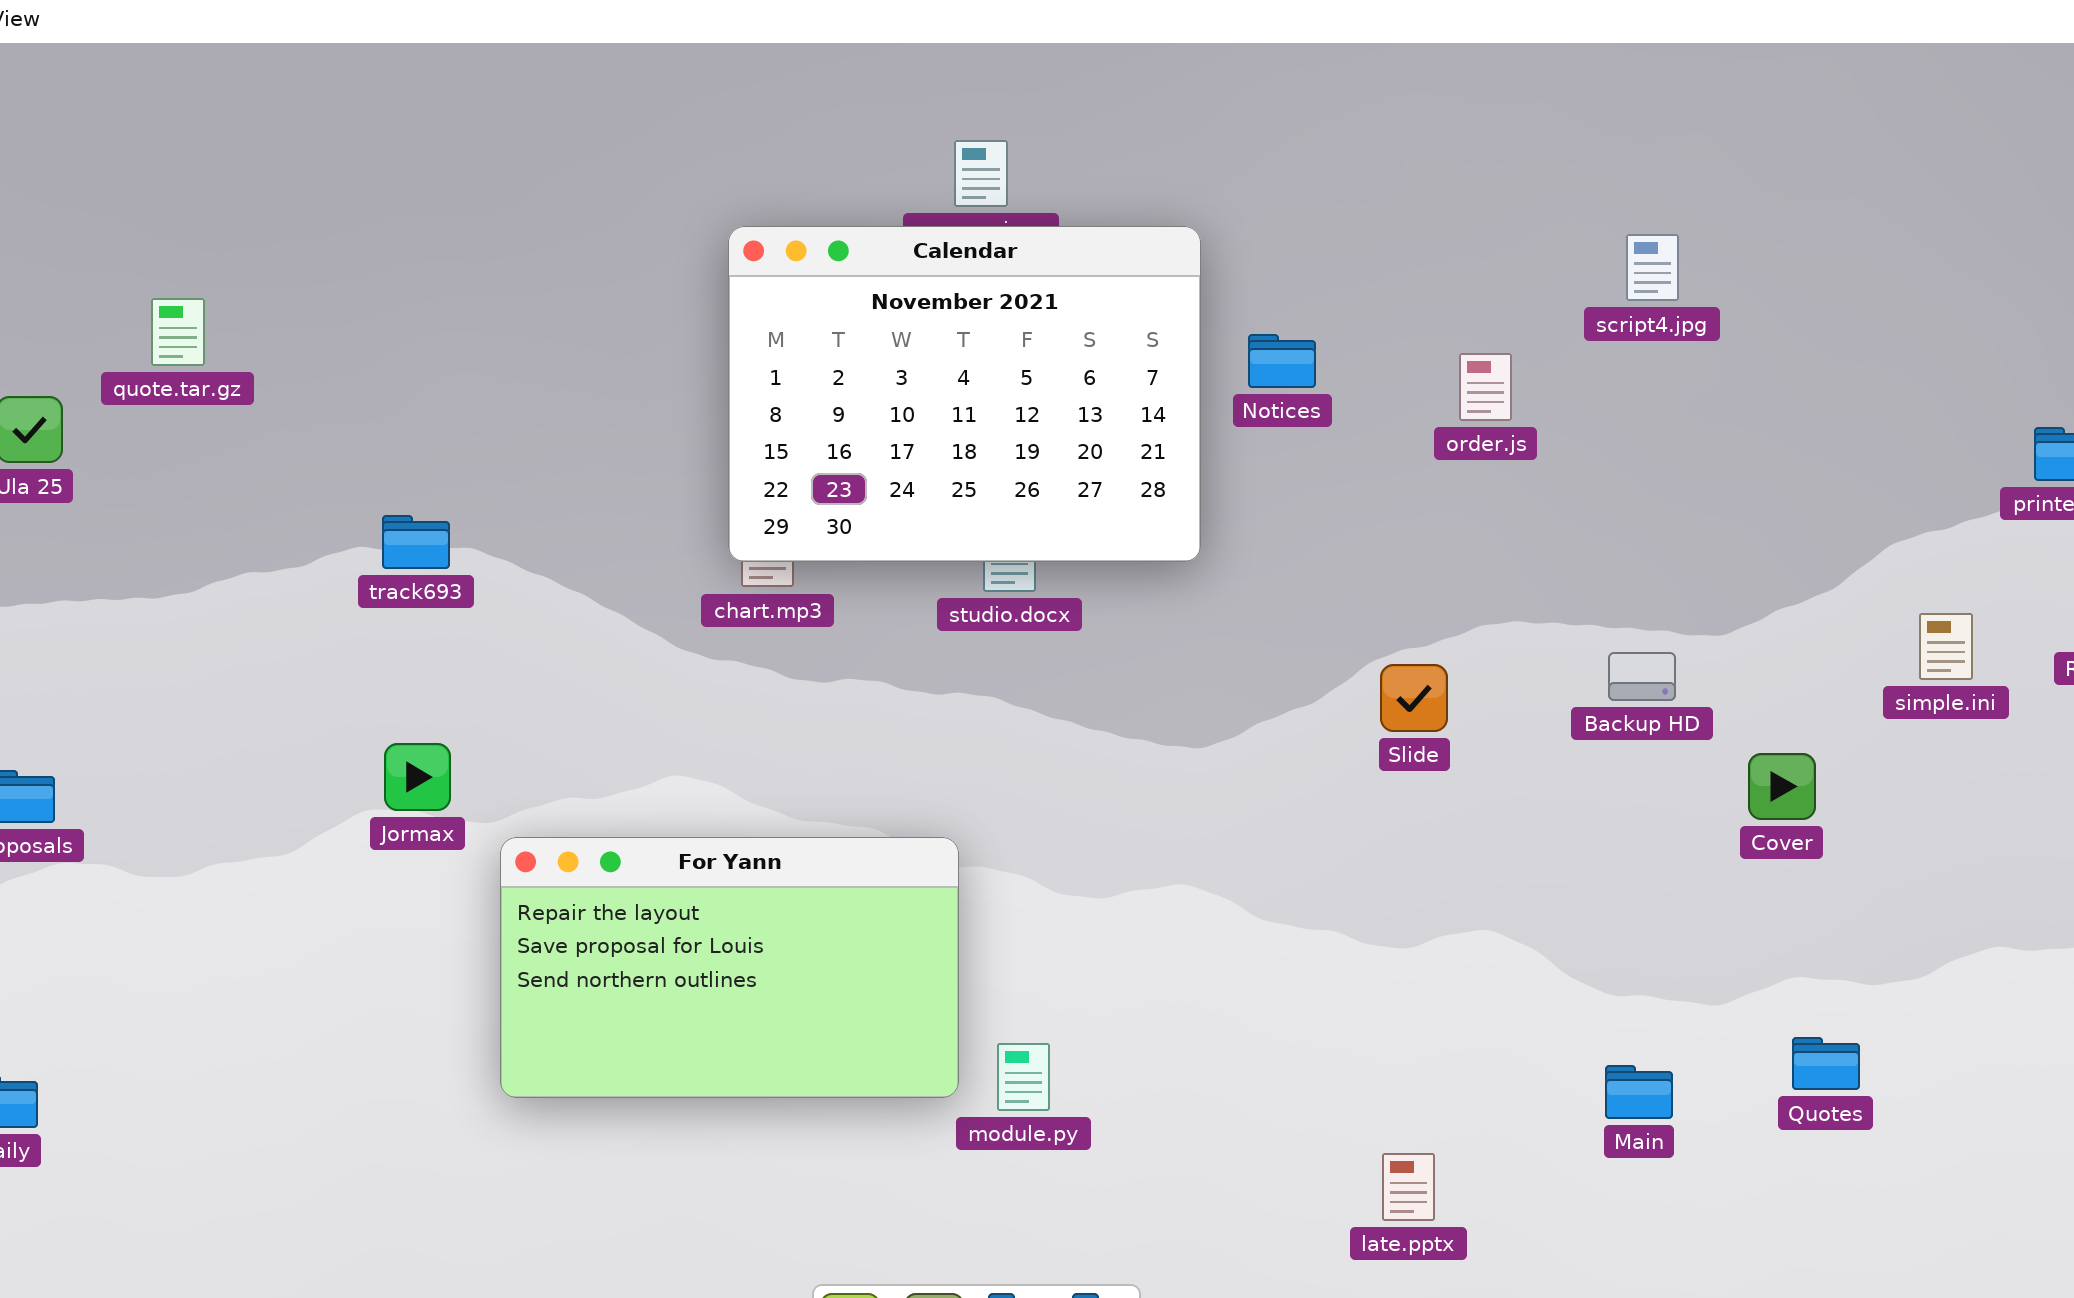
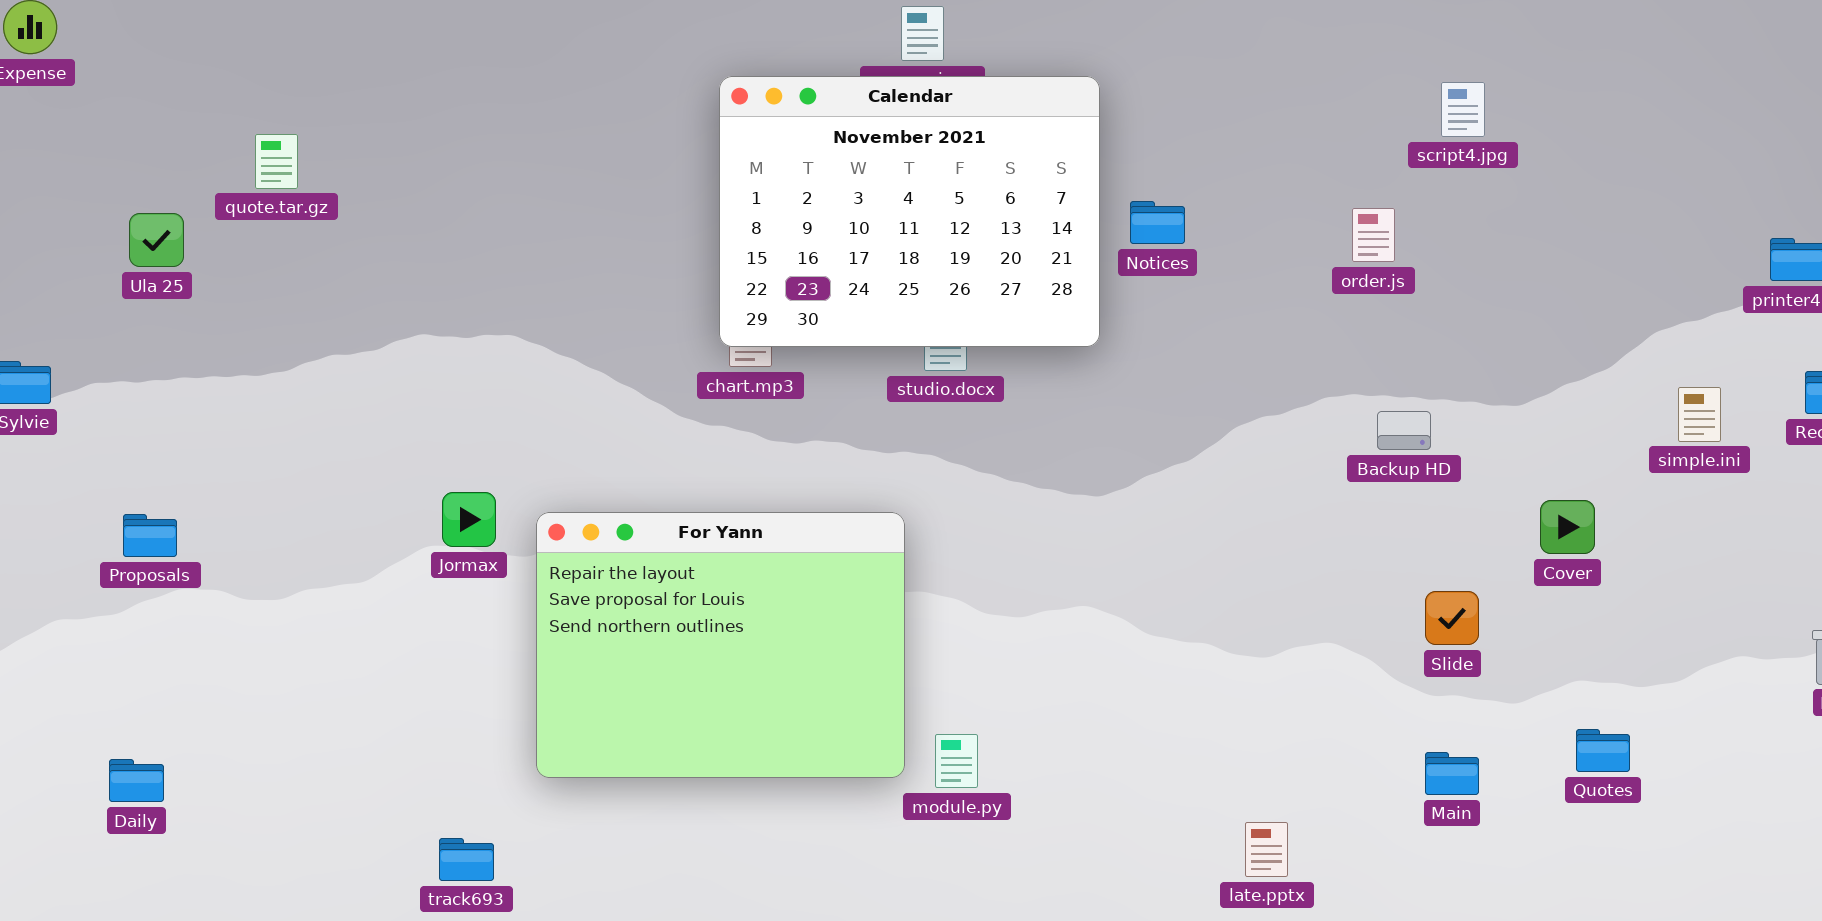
Notices: [1248,334,1316,388] -> [1130,201,1185,244], moved
order.js: [1459,353,1512,421] -> [1352,208,1395,262], moved
track693: [382,515,450,569] -> [439,838,494,881], moved
Backup HD: [1608,652,1676,701] -> [1377,411,1431,450], moved
Slide: [1380,664,1448,732] -> [1425,591,1479,645], moved
For Yann: [500,837,959,1098] -> [536,512,905,778], resized

